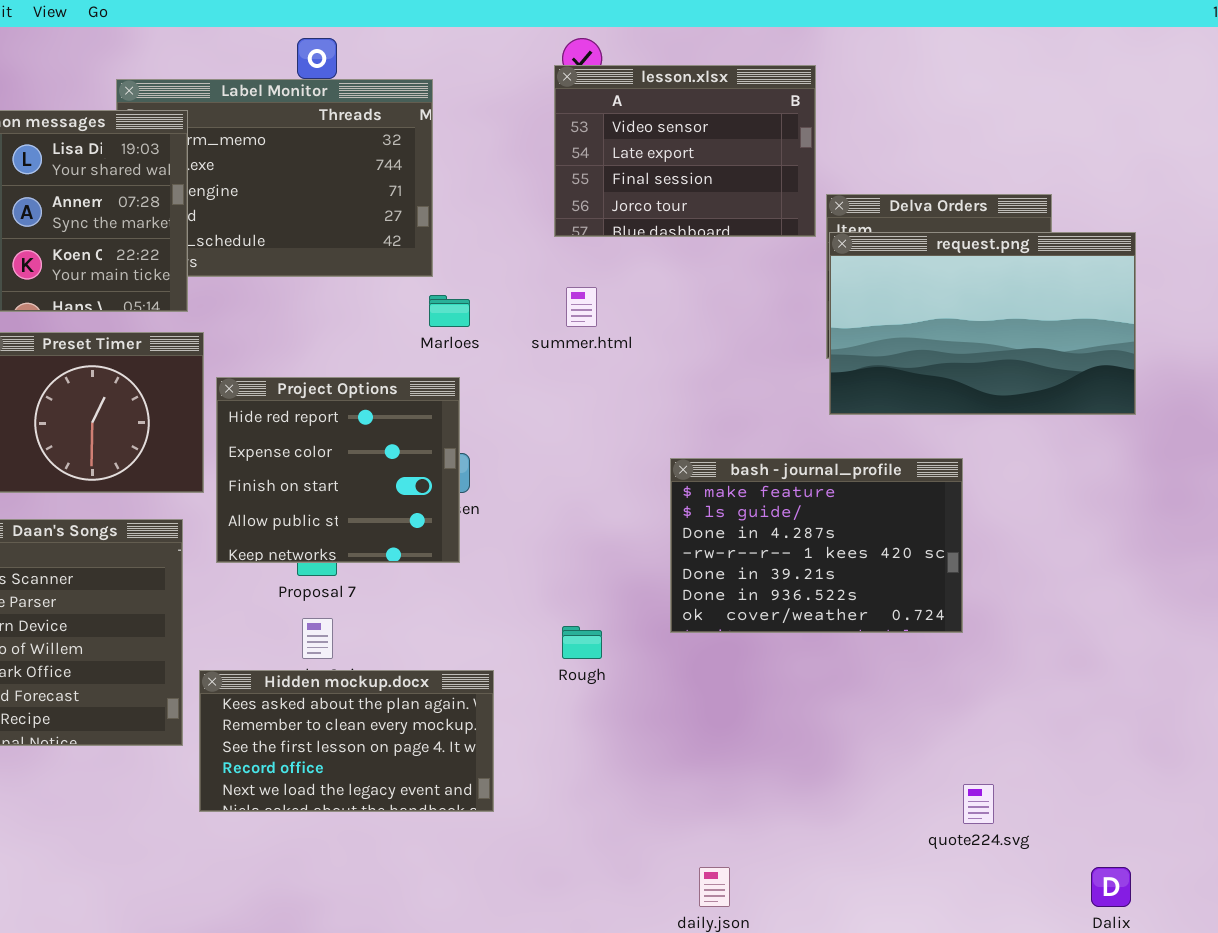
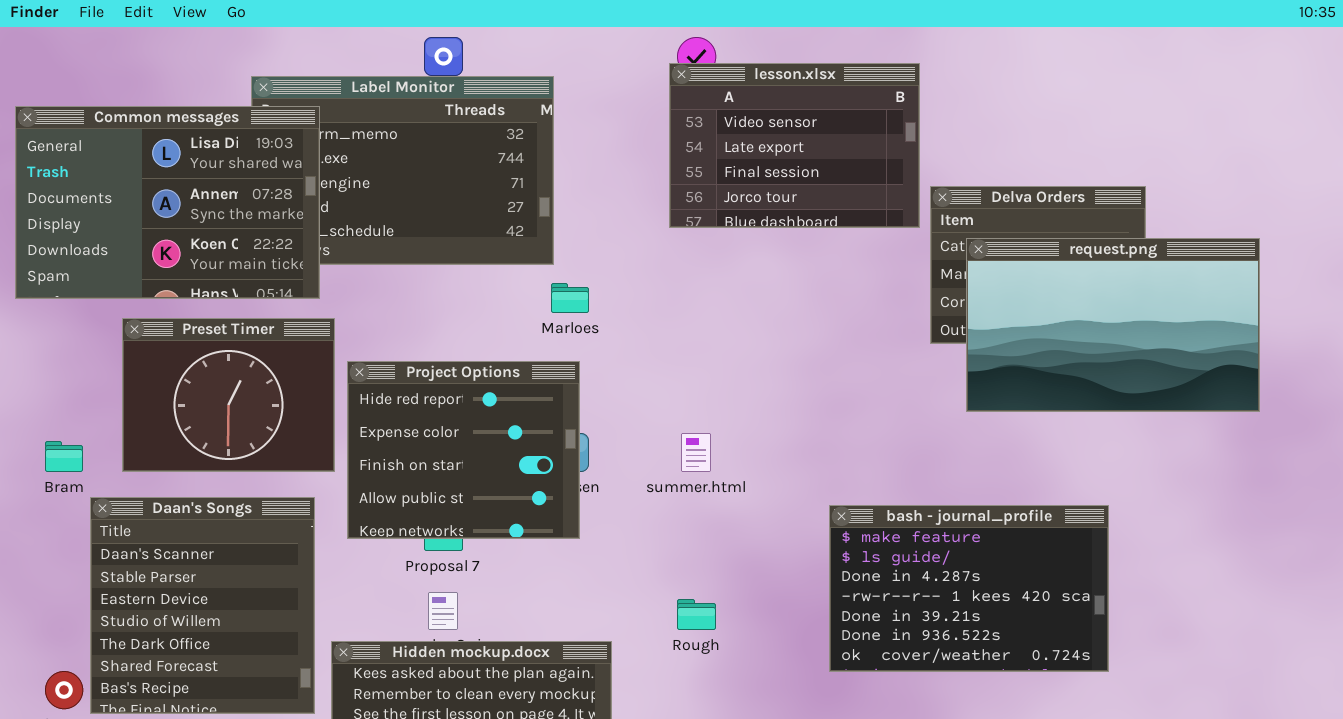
request.png: [829,232,1136,415] -> [966,238,1260,412], moved
summer.html: [566,287,597,327] -> [681,433,711,472], moved
bash - journal_profile: [670,458,963,633] -> [829,505,1109,672], moved

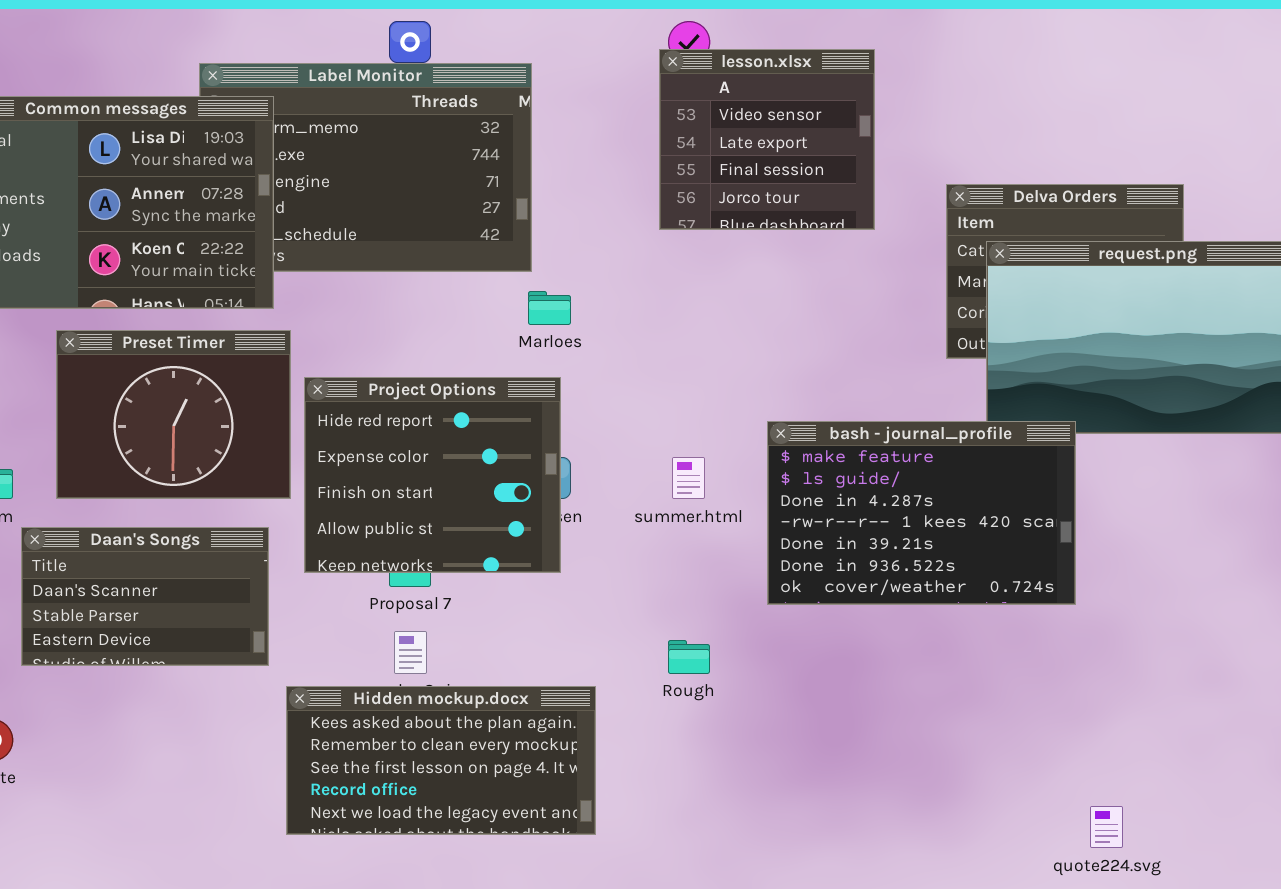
lesson.xlsx: [669,63,920,228] -> [659,49,875,230], resized
Daan's Songs: [90,497,315,714] -> [21,527,269,666], resized
bash - journal_profile: [829,505,1109,672] -> [767,421,1076,605], moved

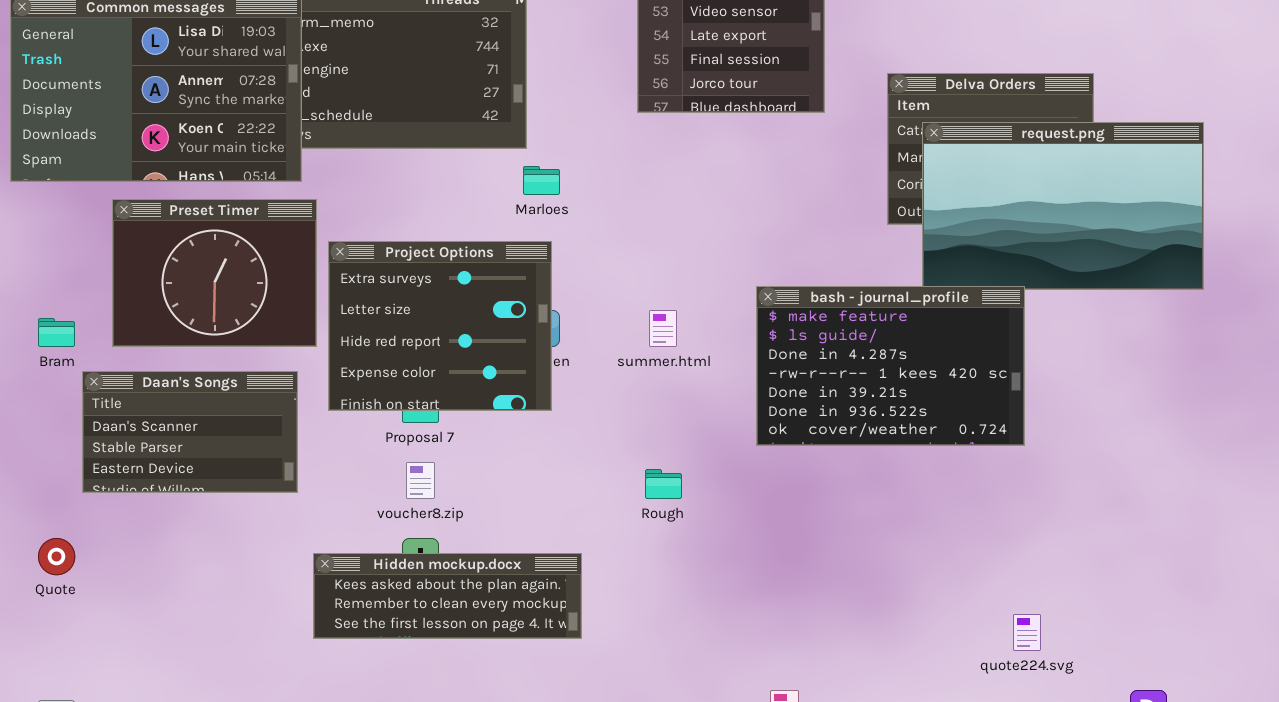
Project Options: [304,377,561,573] -> [328,241,552,411], scrolled up 2 rows
bash - journal_profile: [767,421,1076,605] -> [756,286,1025,446], moved
Hidden mockup.docx: [286,686,596,835] -> [313,553,582,639], resized

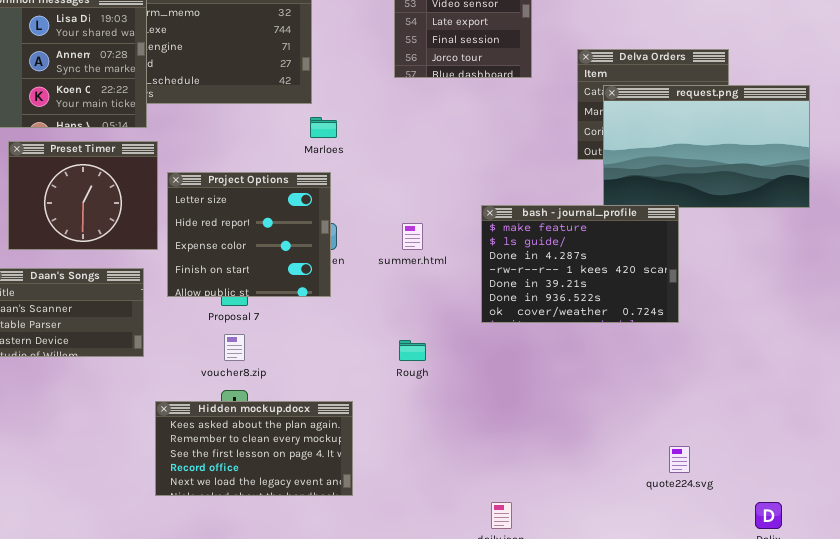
Project Options: [328,241,552,411] -> [167,172,331,297], scrolled down 1 row
Hidden mockup.docx: [313,553,582,639] -> [155,401,353,496], resized

